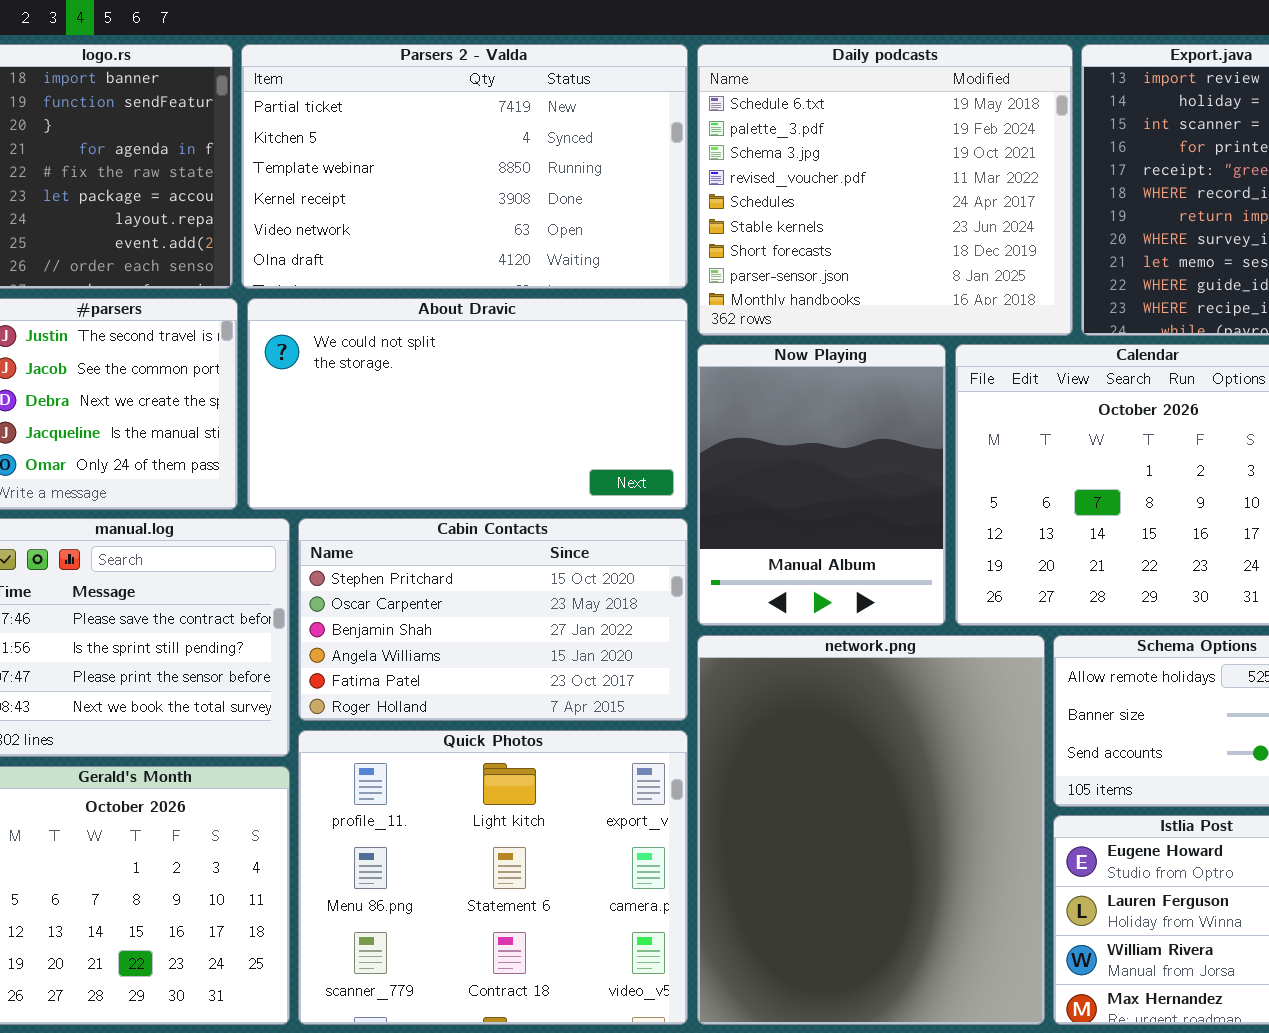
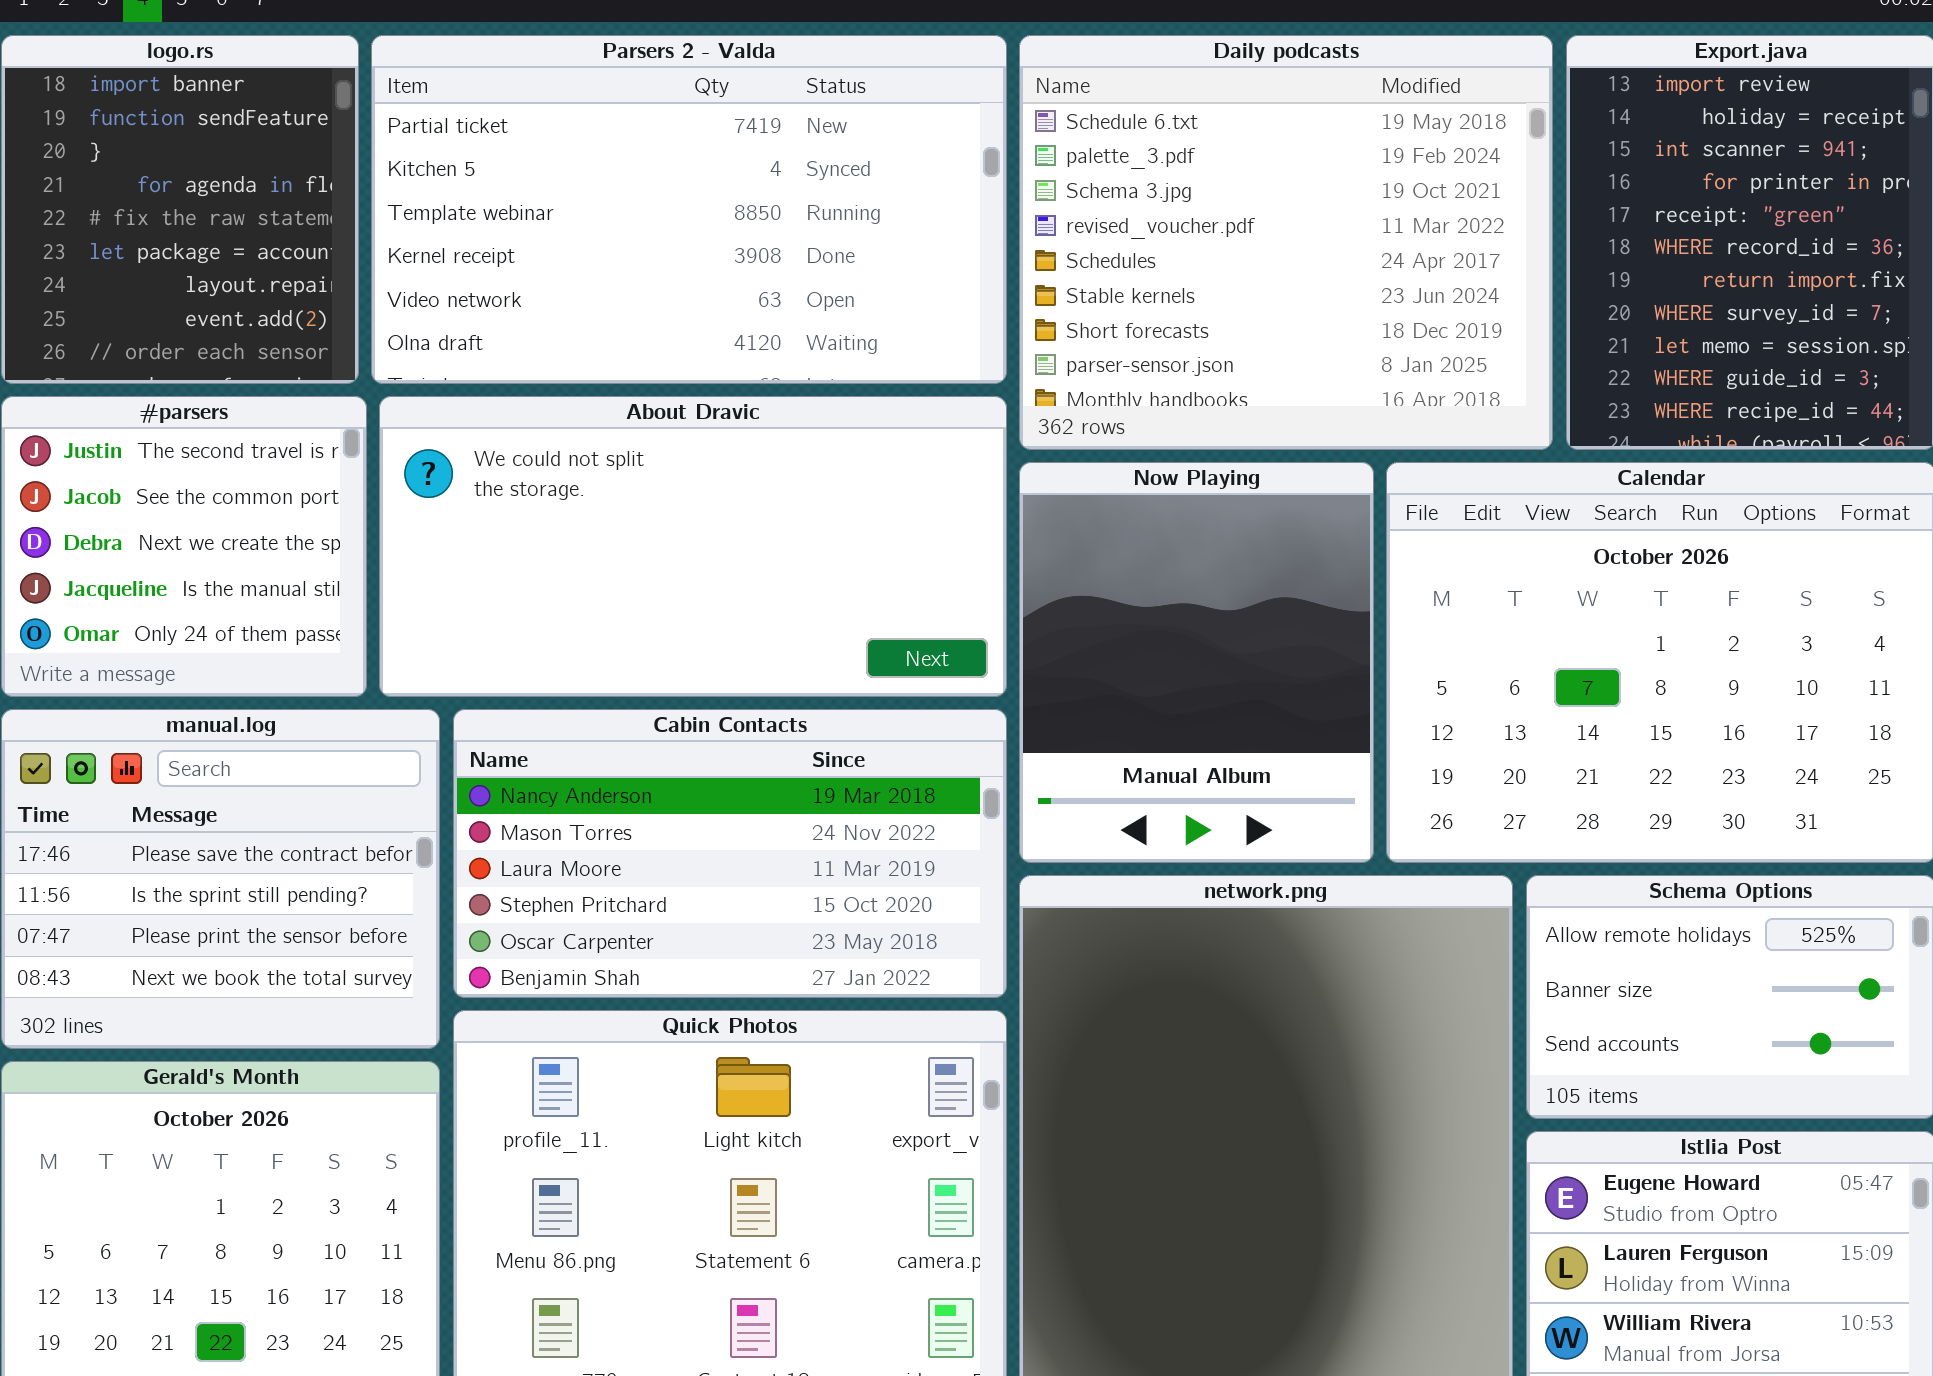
Cabin Contacts: [298,518,688,721] -> [453,709,1007,998], scrolled up 3 rows

